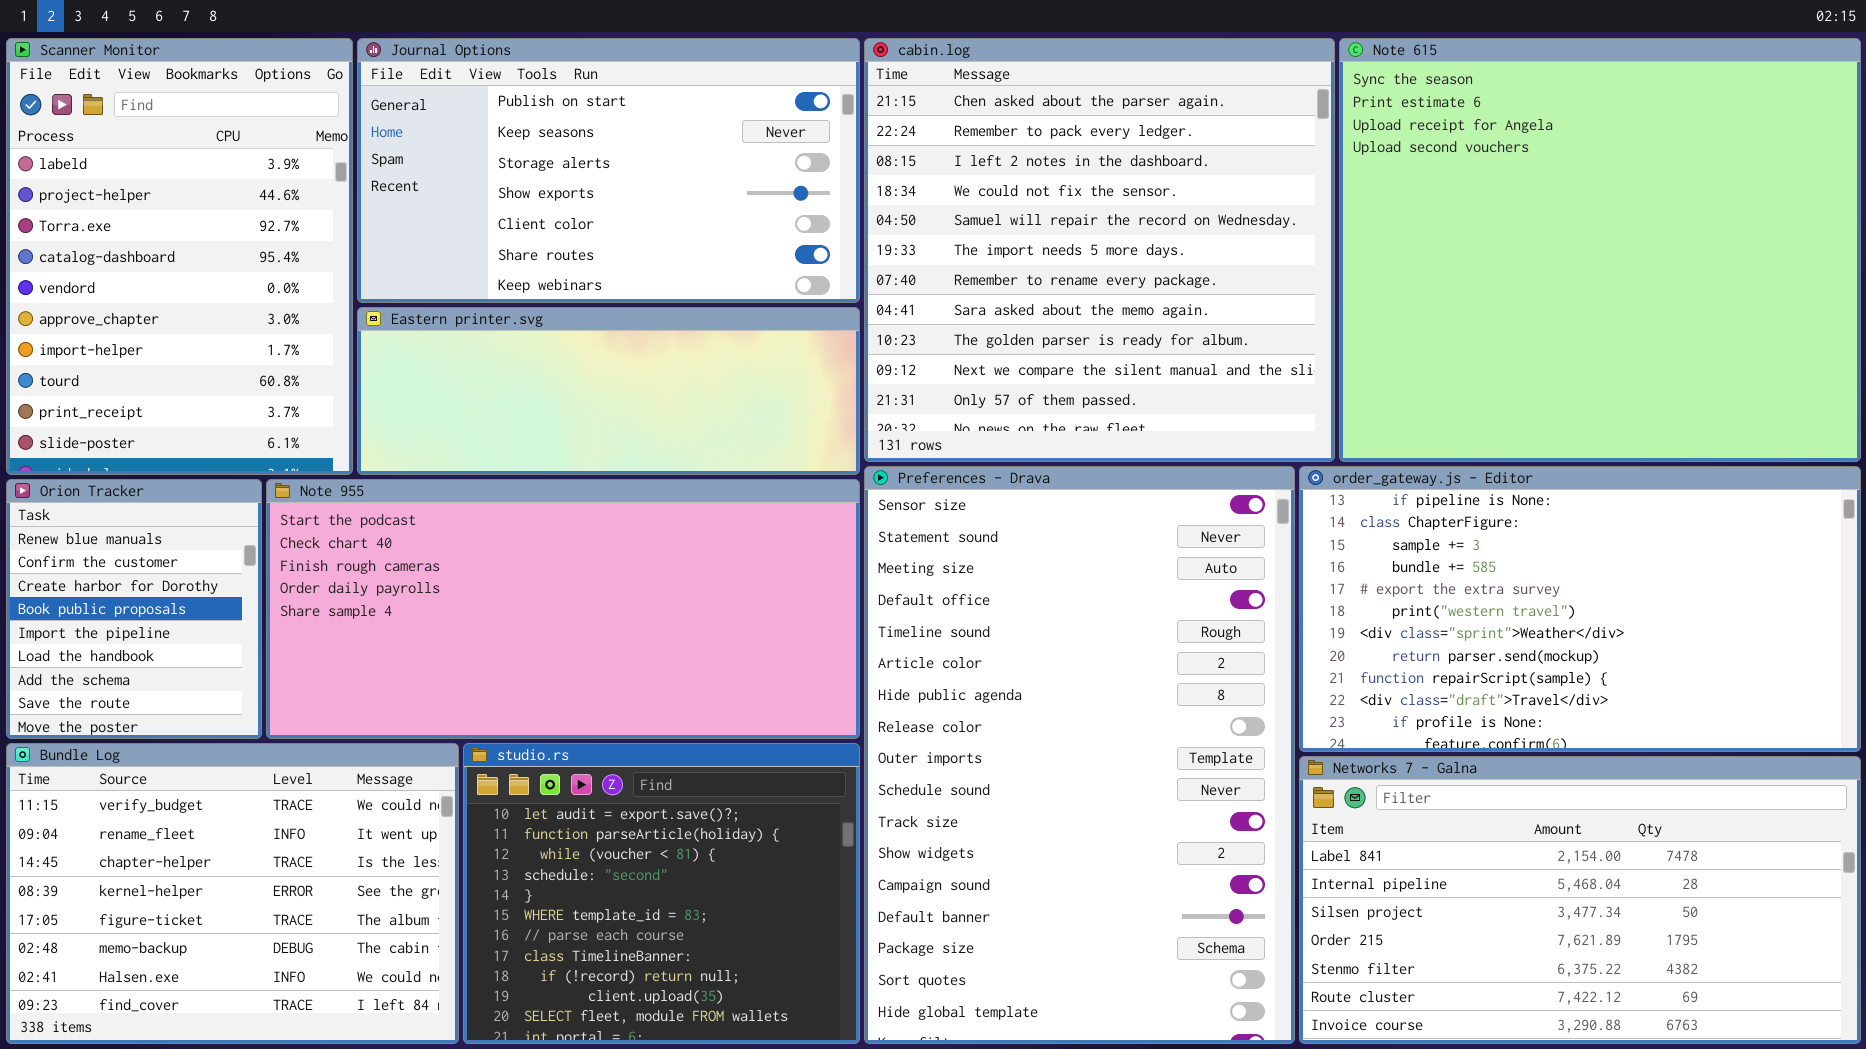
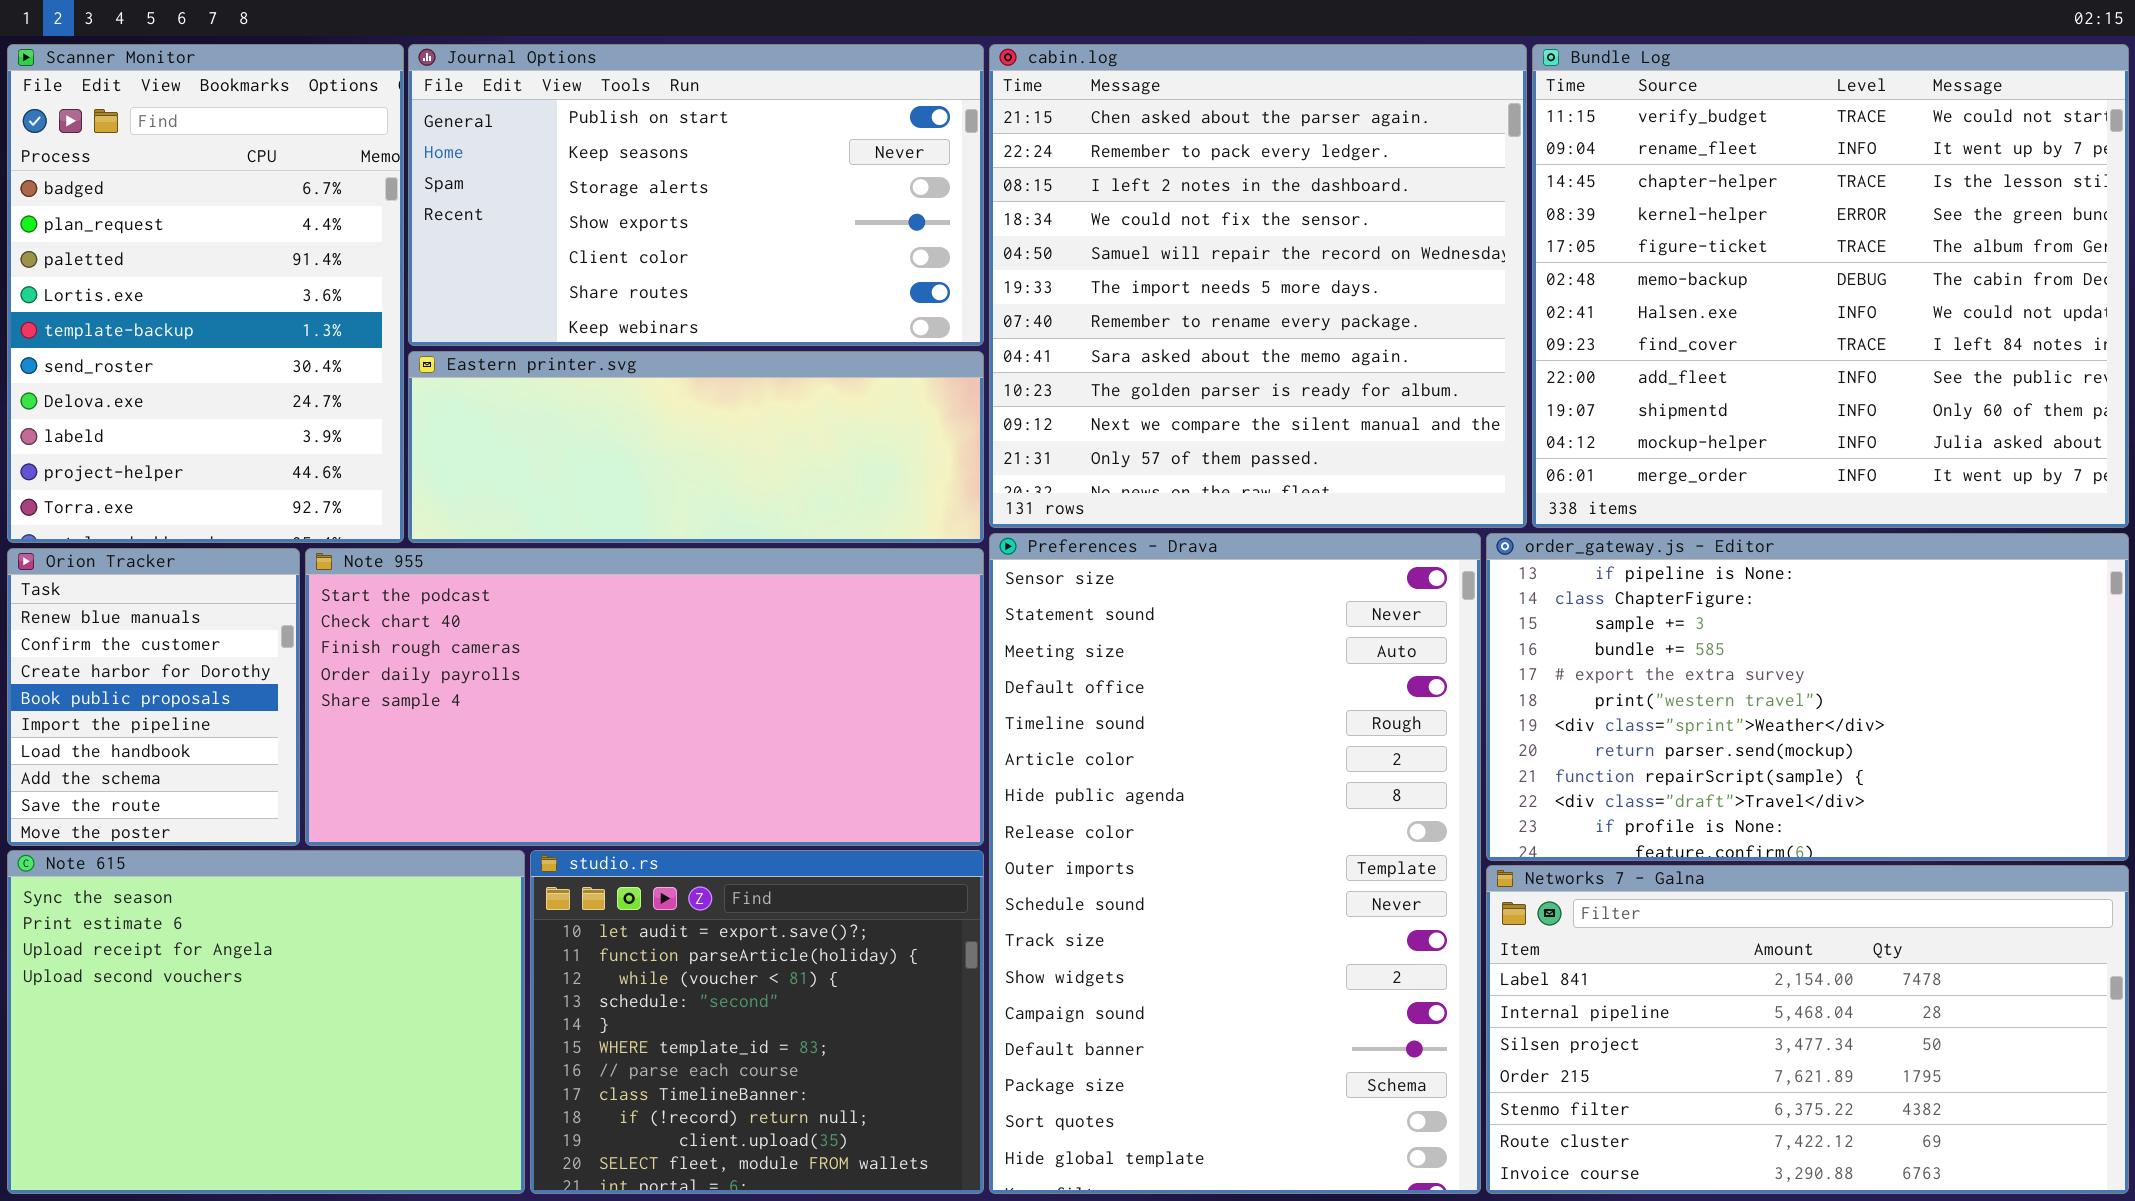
Scanner Monitor: [6,38,353,475] -> [7,44,404,543], scrolled up 7 rows
Note 615: [1339,38,1861,462] -> [7,850,525,1194], moved, resized
Bundle Log: [6,743,459,1044] -> [1532,44,2129,528], moved, resized

